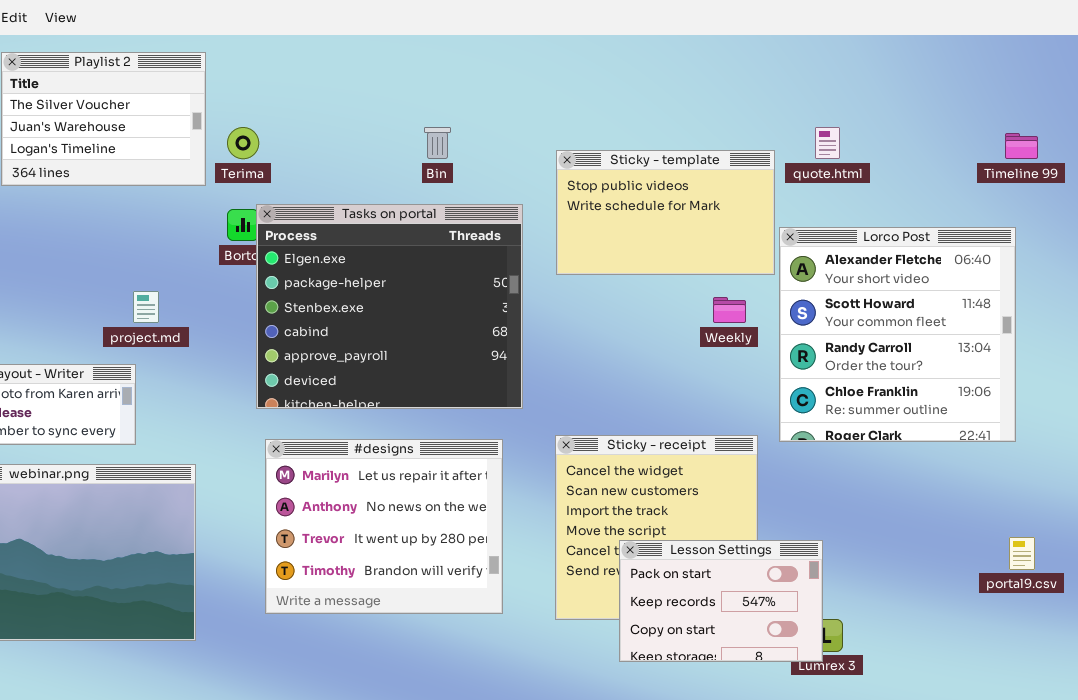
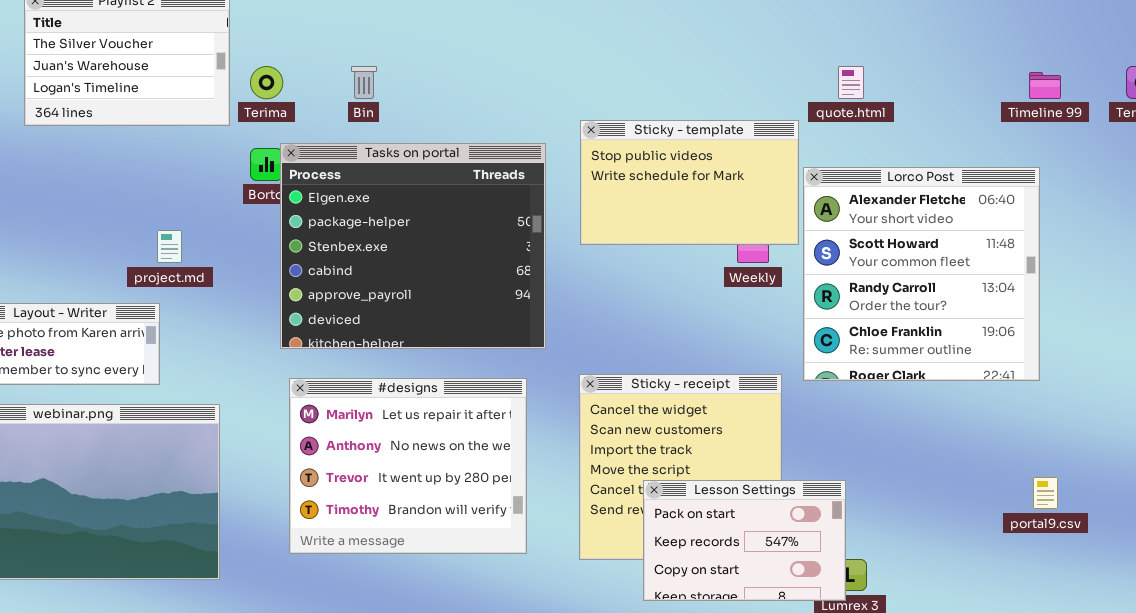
Bin: [424,127,451,159] -> [351,66,377,99], moved
Sticky - template: [556,150,775,275] -> [580,120,799,245], moved

